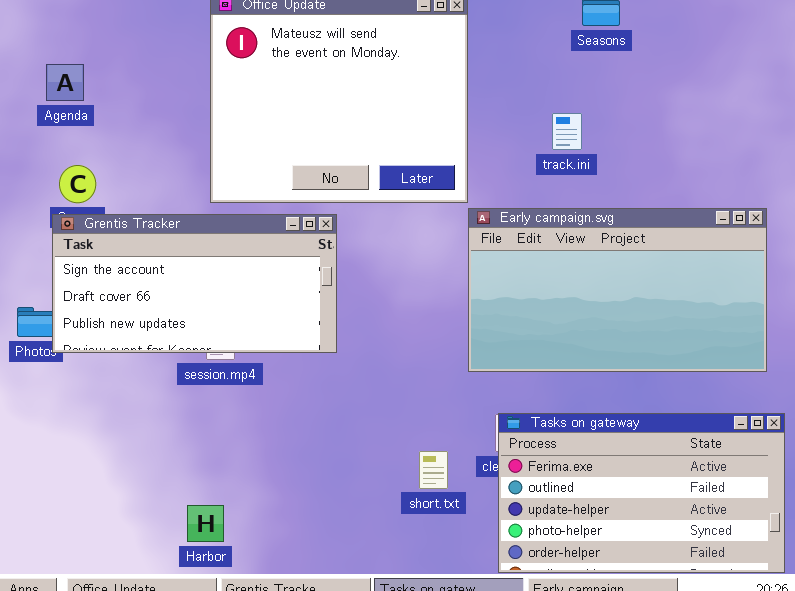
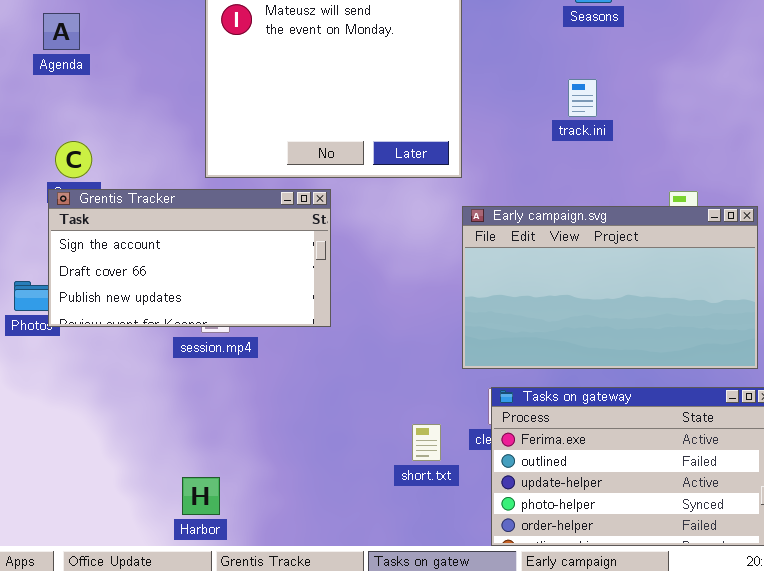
Agenda: [46,64,84,101] -> [43,13,80,50], moved
track.ini: [552,113,582,150] -> [568,79,597,117], moved
Early campaign.svg: [468,208,767,372] -> [462,206,758,369], moved

